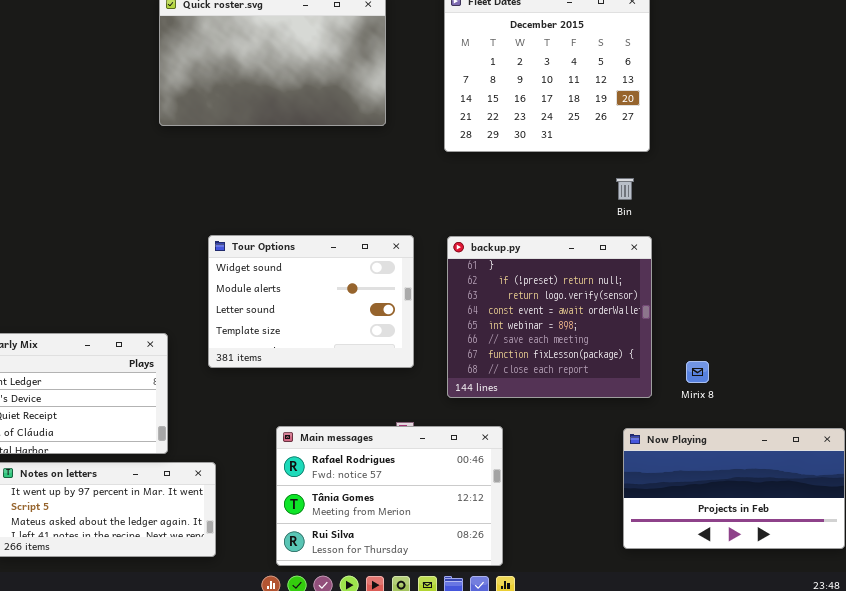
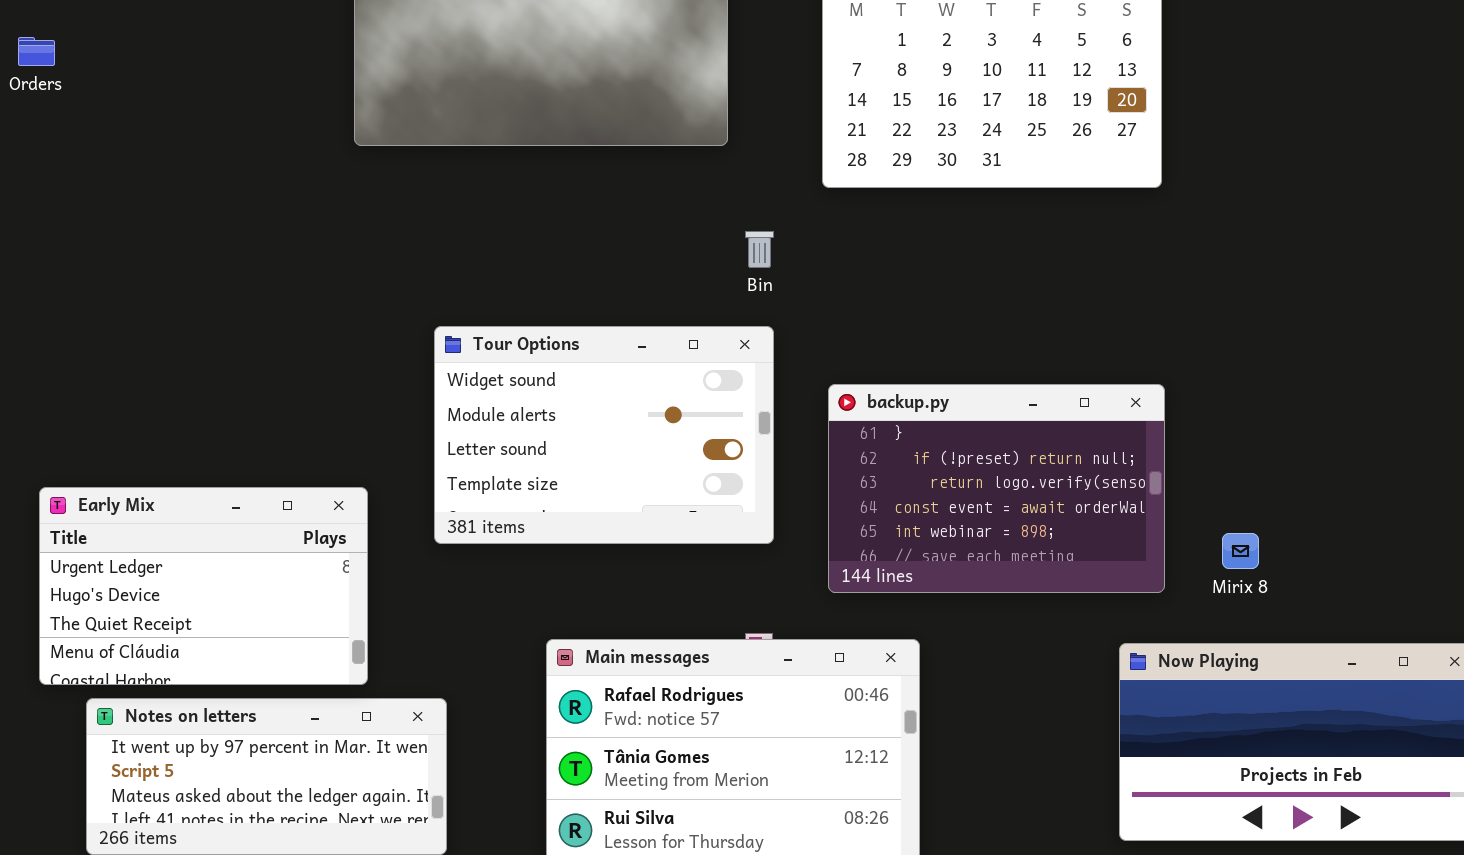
Bin: [616,178,634,200] -> [745,231,774,268], moved
backup.py: [447,236,652,398] -> [828,384,1165,593], resized

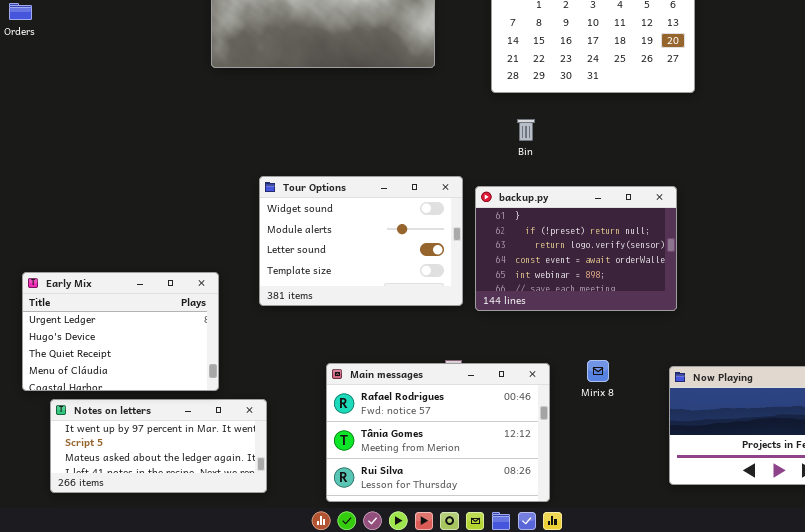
Bin: [745,231,774,268] -> [517,119,535,141], moved
backup.py: [828,384,1165,593] -> [475,186,677,311], moved
Mirix 8: [1222,533,1259,569] -> [587,360,609,382], moved

